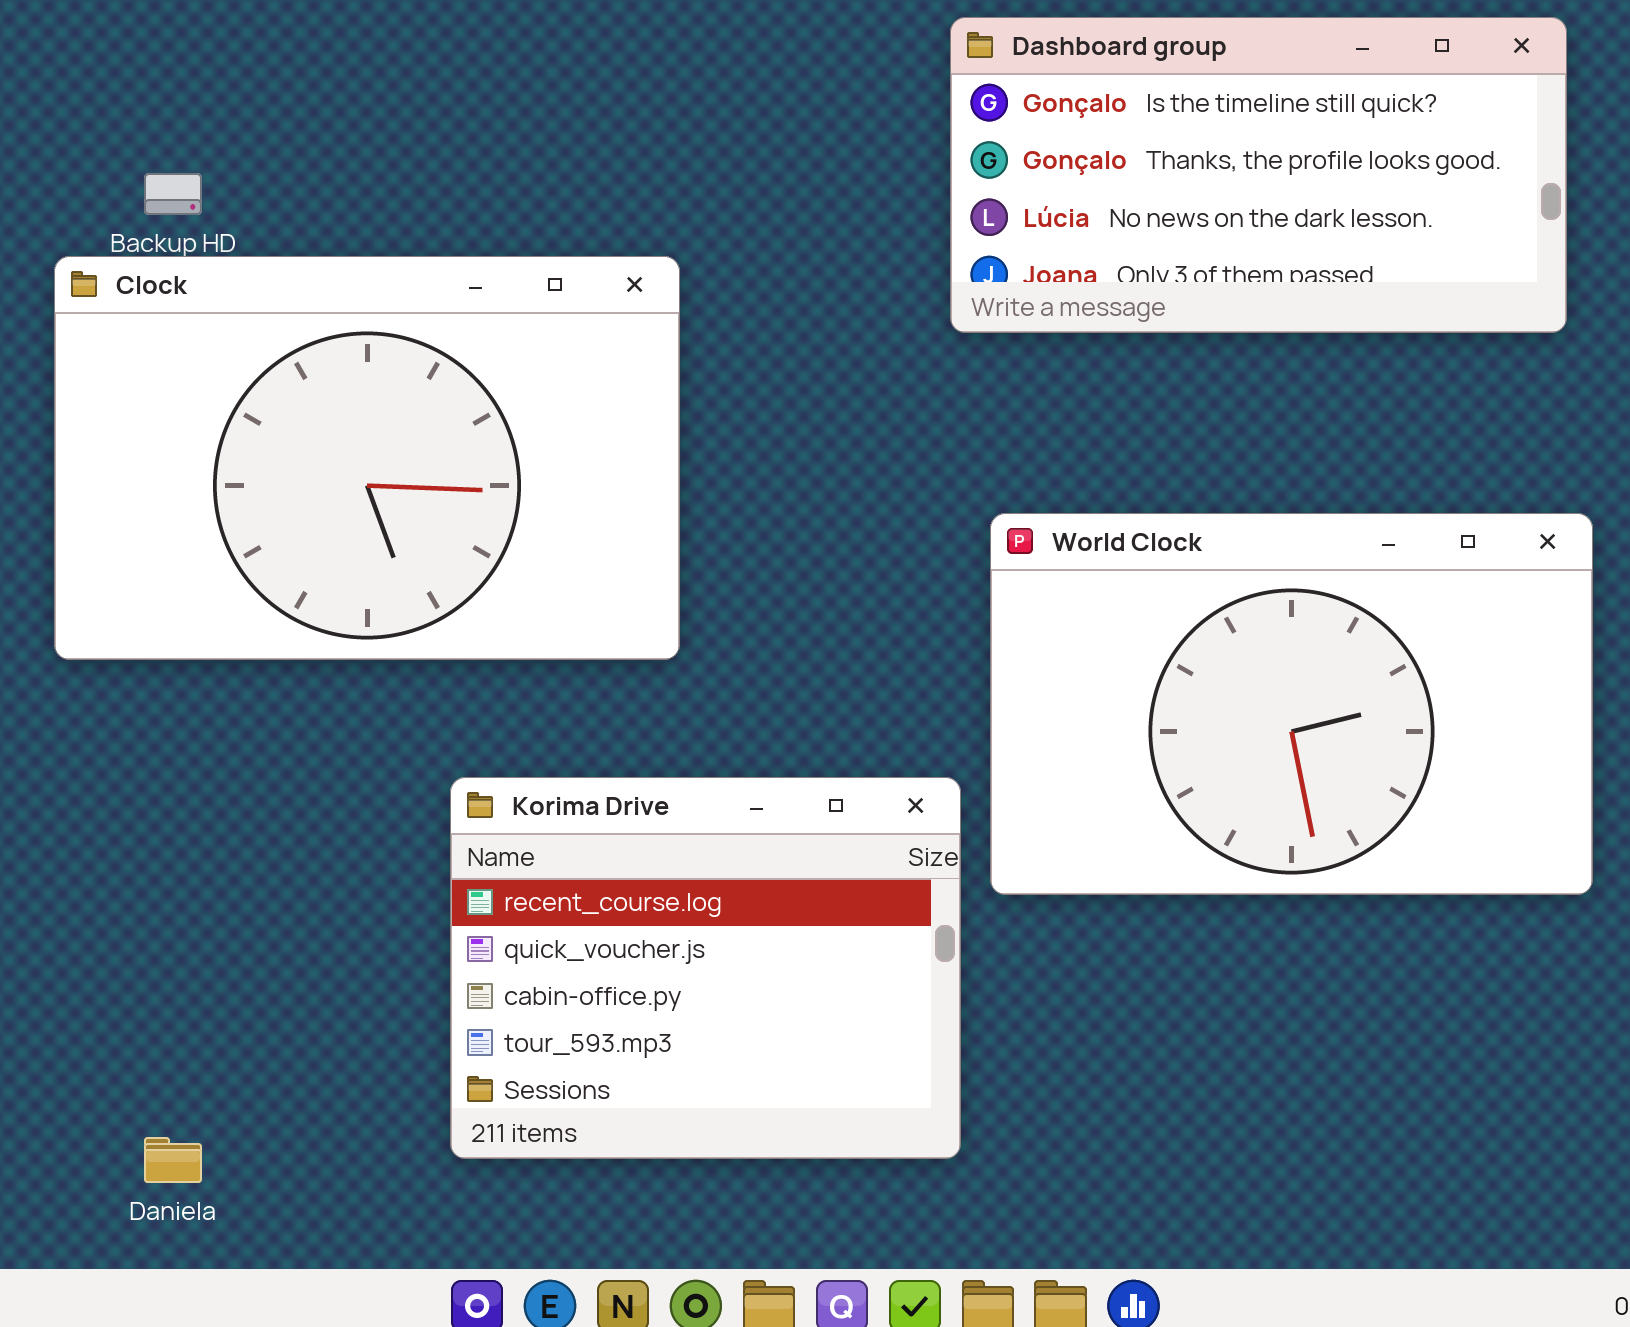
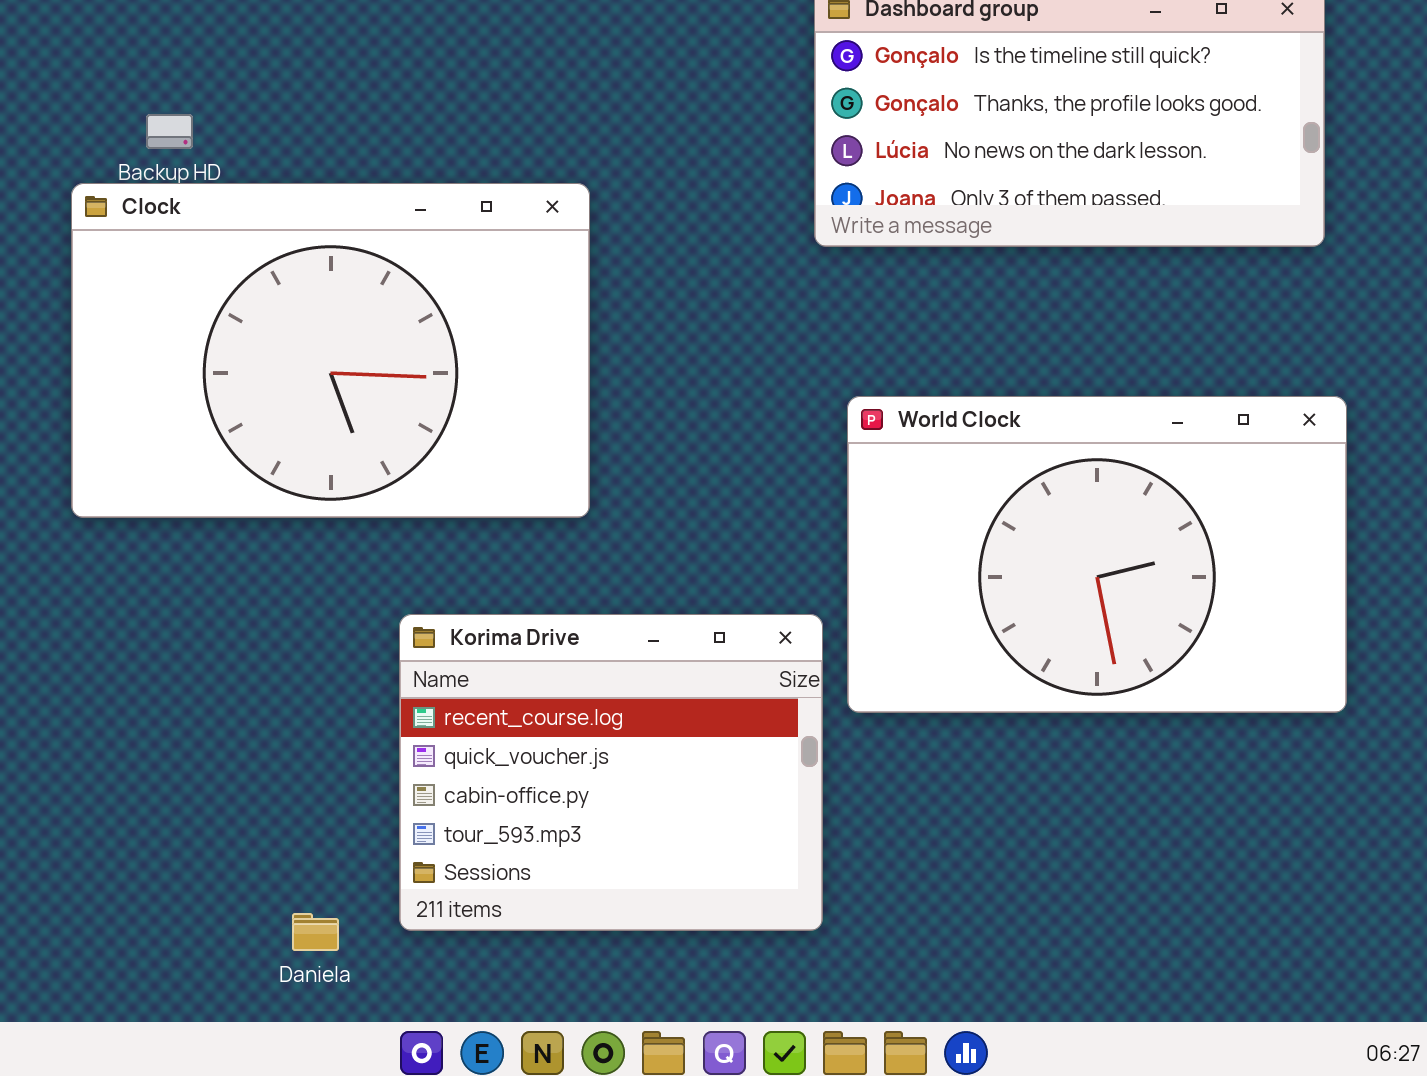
Daniela: [144,1137,202,1183] -> [292,913,339,951], moved

